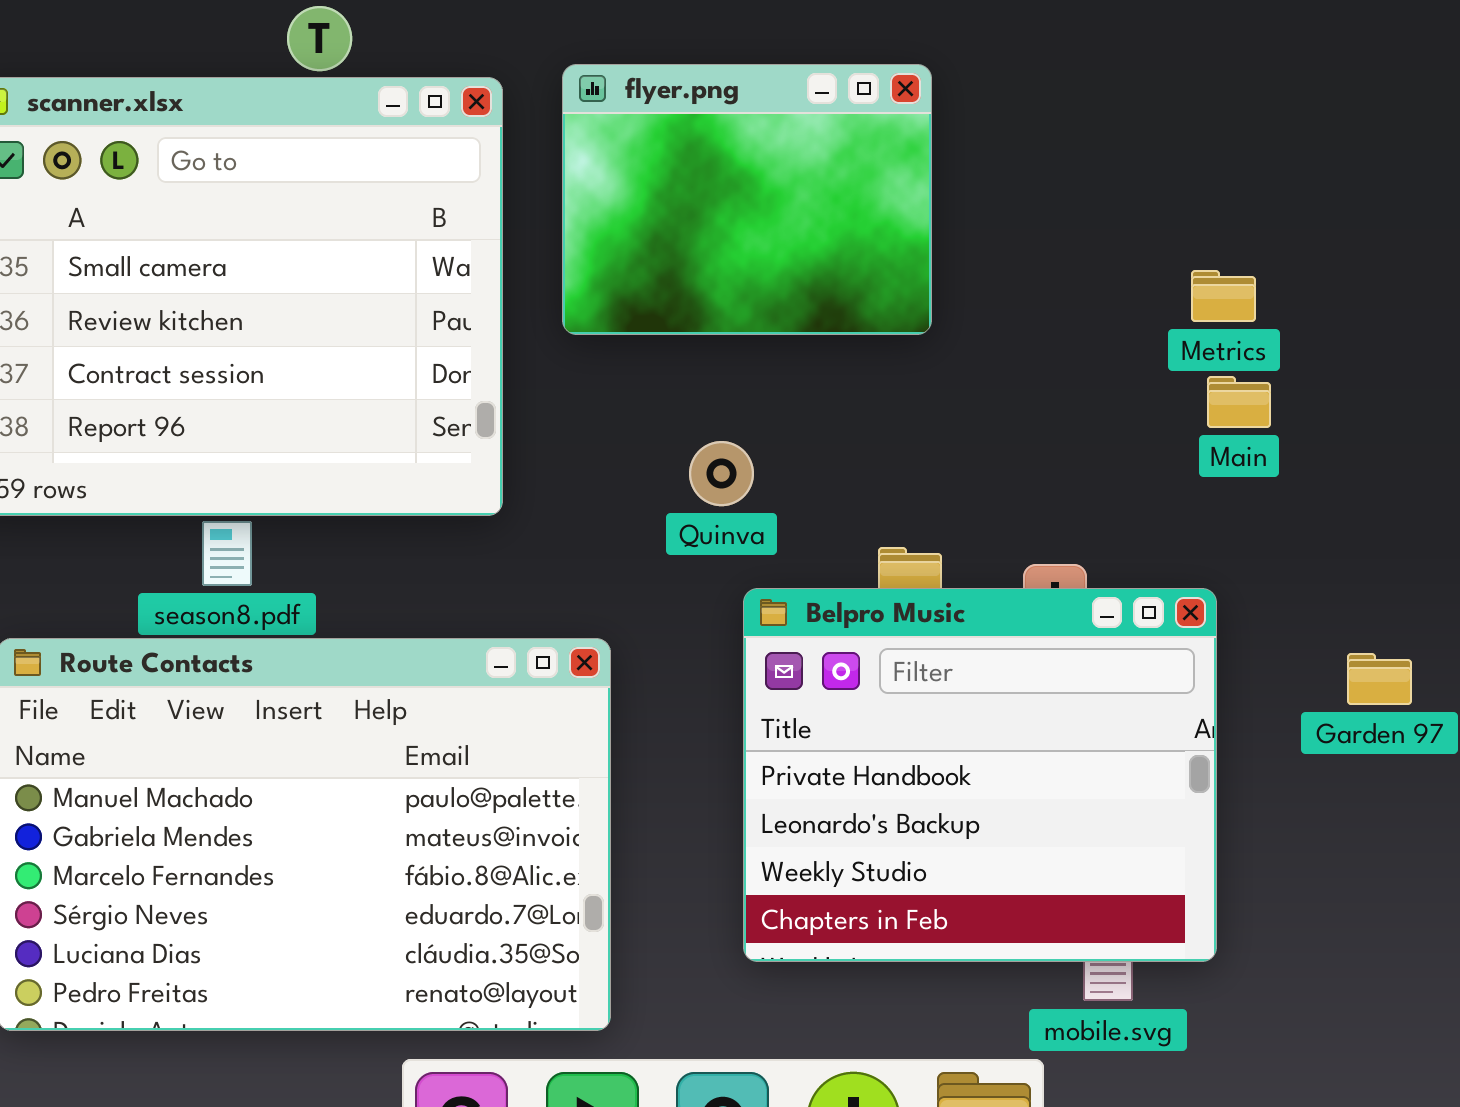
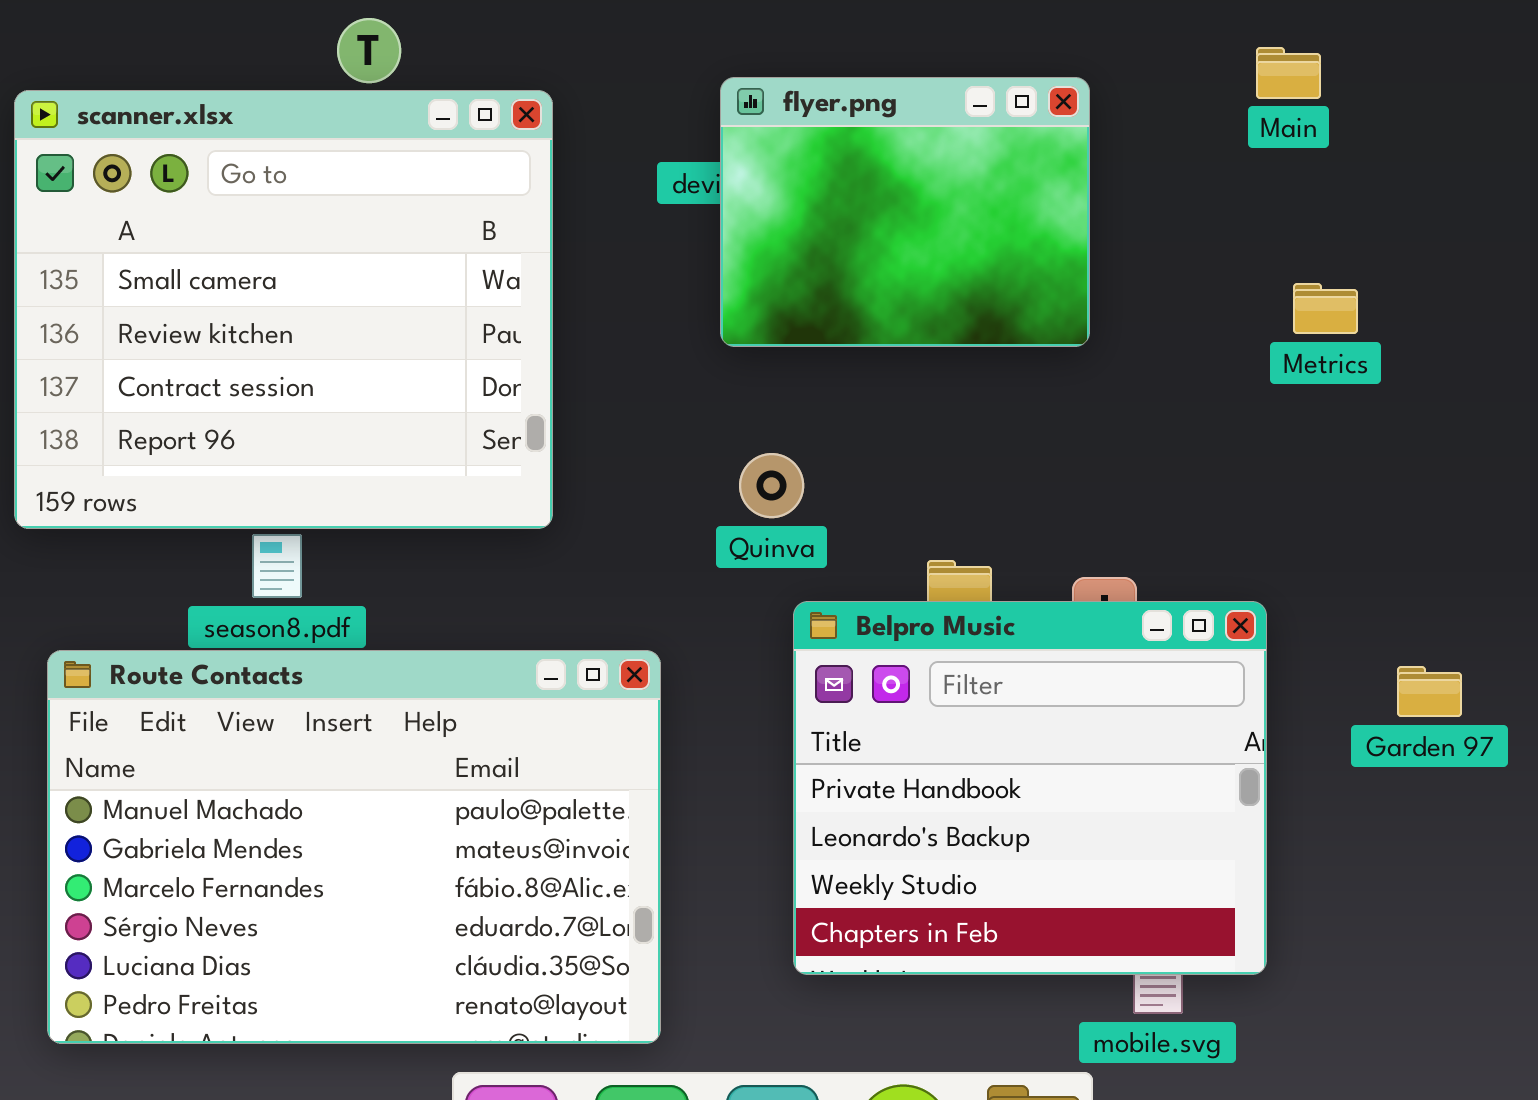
flyer.png: [562,64,932,335] -> [720,77,1090,347], moved
Metrics: [1191,270,1256,322] -> [1293,283,1358,334], moved
Main: [1207,376,1271,428] -> [1256,47,1321,99], moved

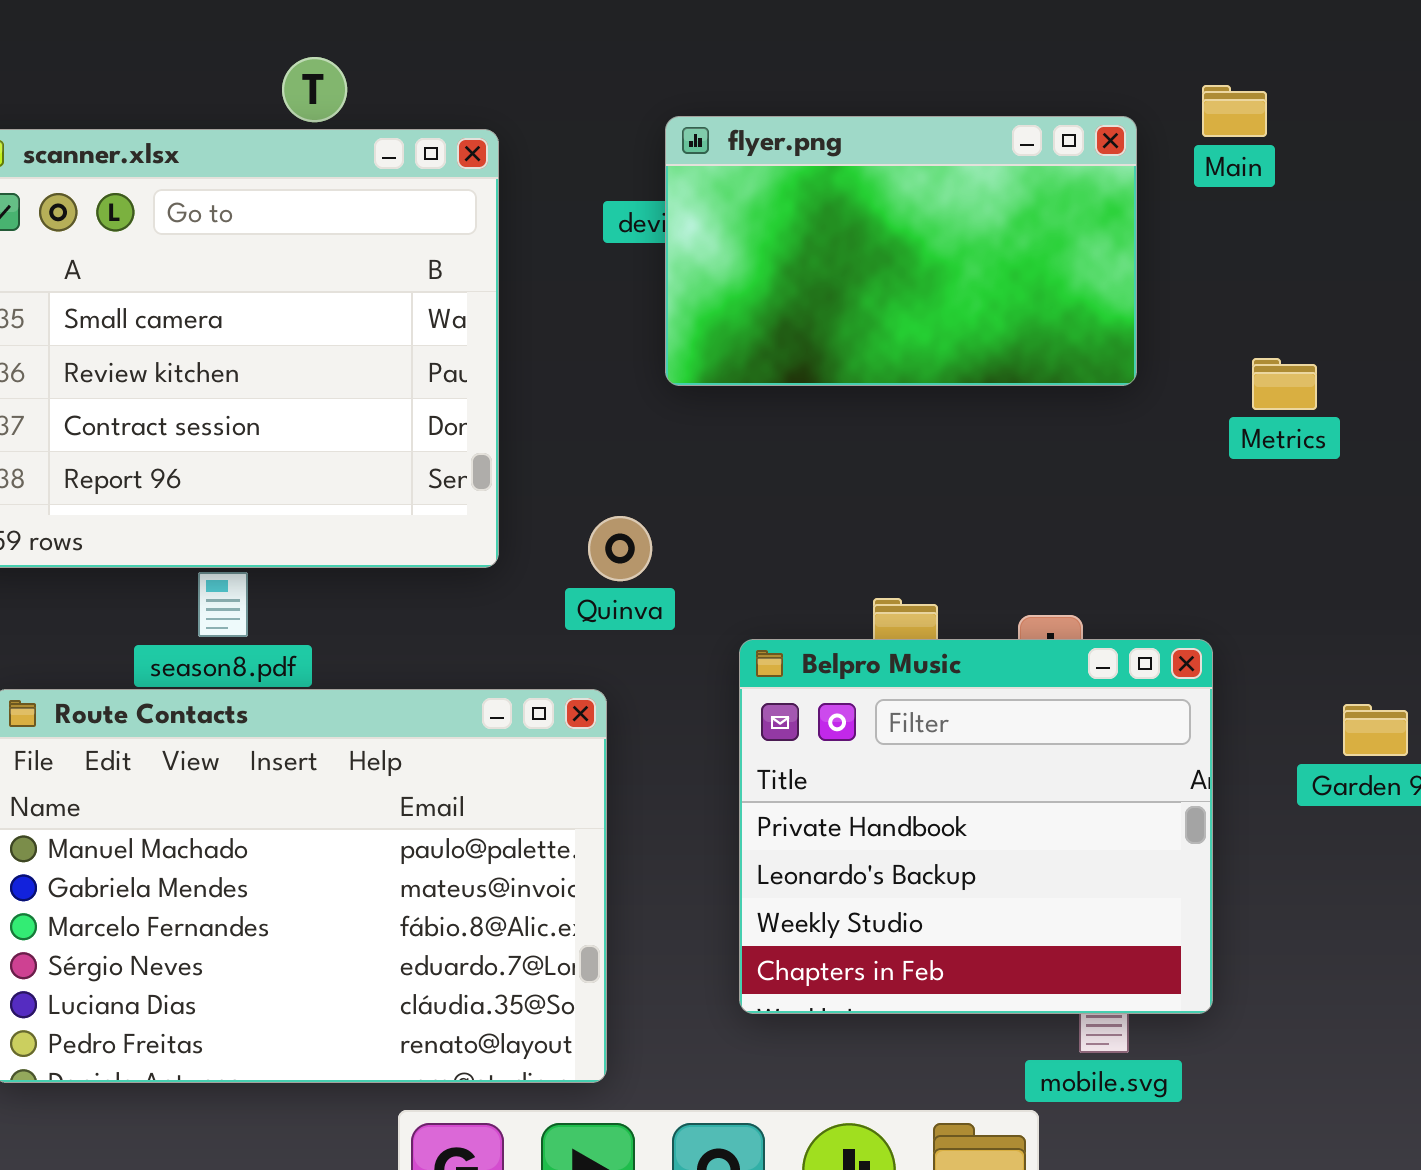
flyer.png: [720,77,1090,347] -> [665,116,1137,386], resized
Metrics: [1293,283,1358,334] -> [1252,358,1317,410], moved
Quinva: [739,453,804,518] -> [588,516,652,581], moved

